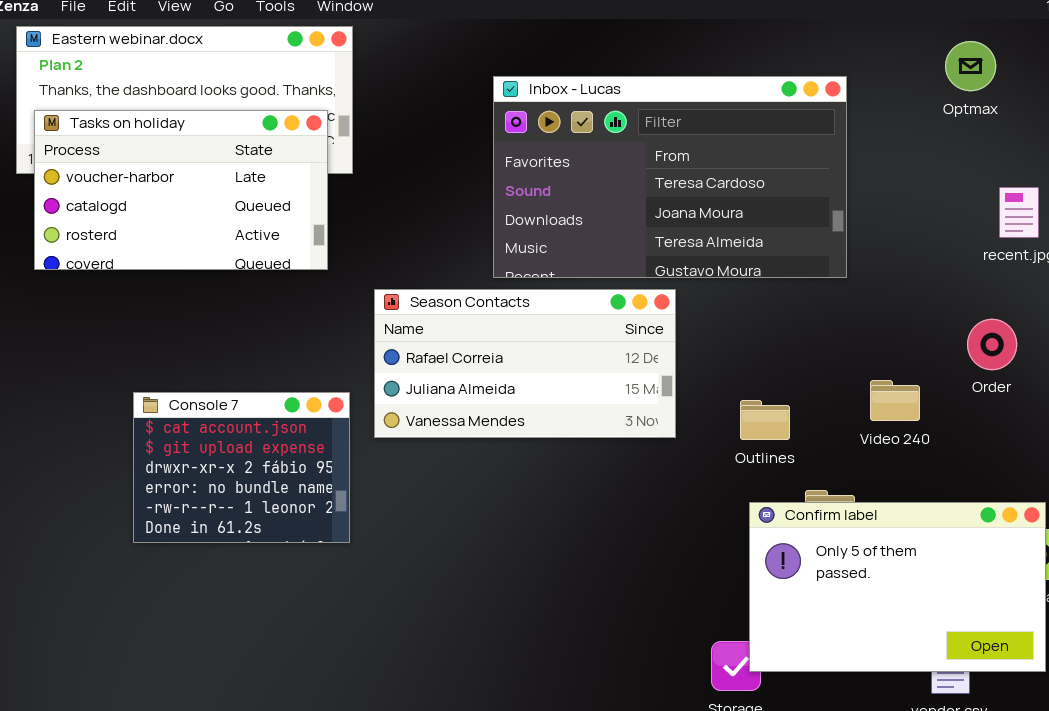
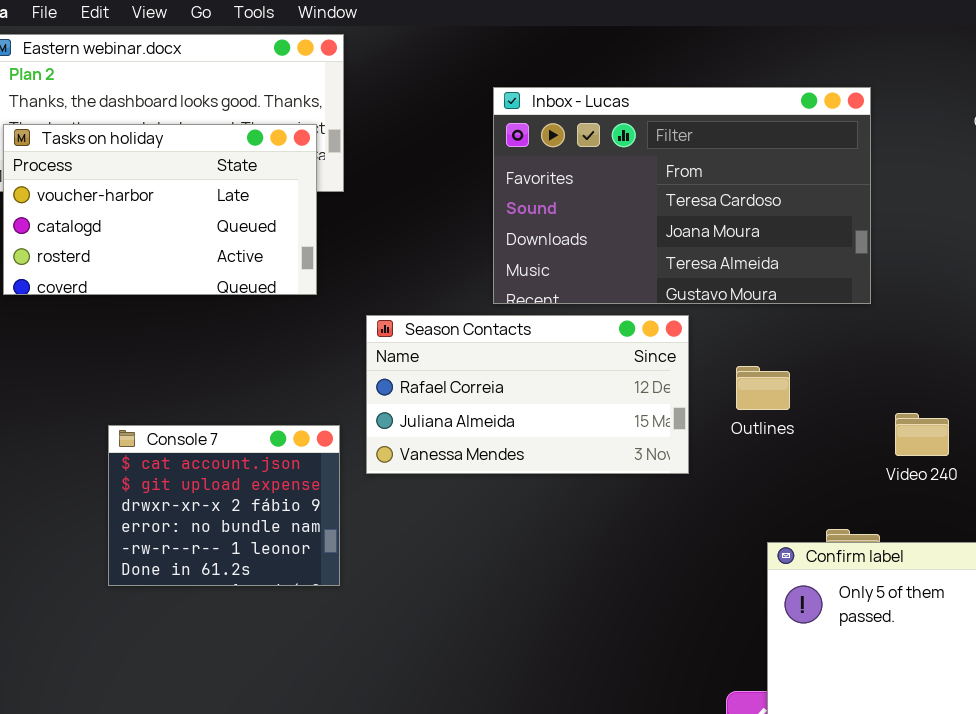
Outlines: [740,400,790,440] -> [736,366,790,410], moved

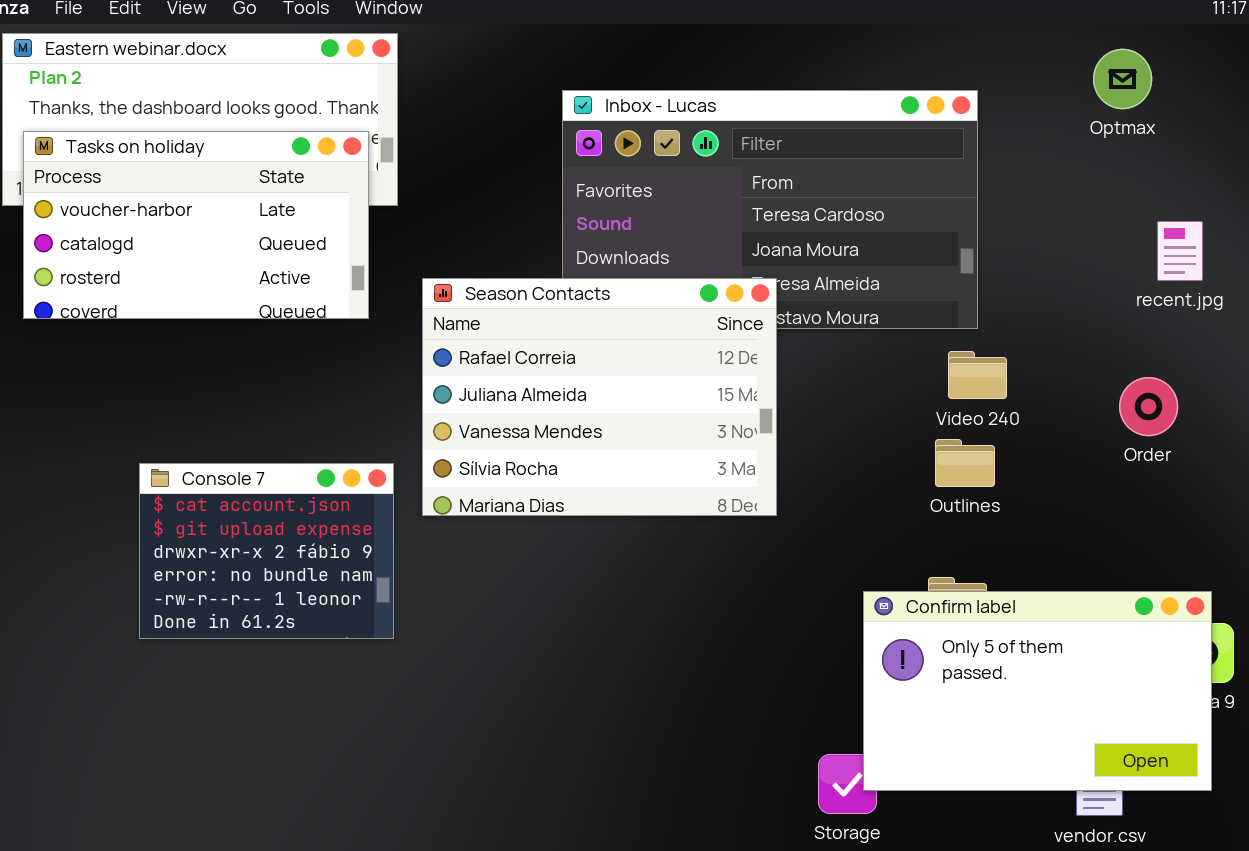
Season Contacts: [366,315,689,474] -> [422,278,777,516], resized
Outlines: [736,366,790,410] -> [935,439,995,487], moved
Video 240: [895,413,949,456] -> [948,351,1007,399], moved

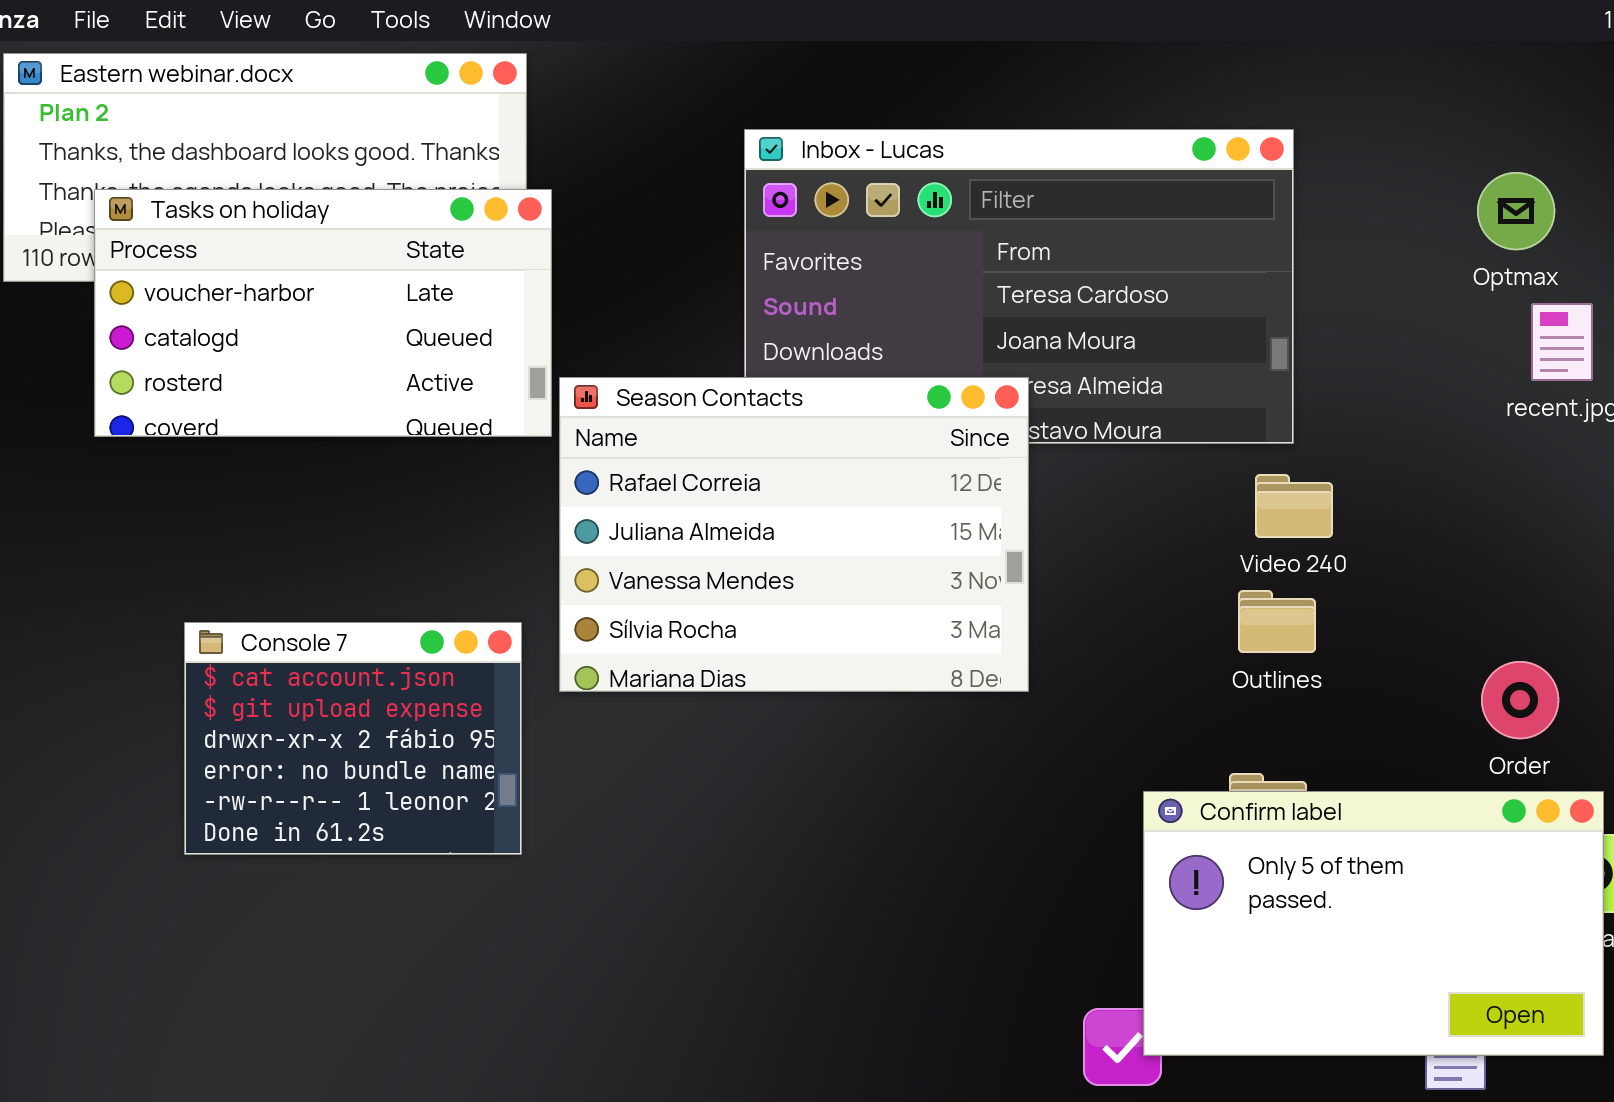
Optmax: [1093,49,1152,109] -> [1477,172,1555,250], moved
Tasks on holiday: [23,131,369,319] -> [94,189,552,437], moved
Order: [1119,377,1178,436] -> [1481,661,1559,739], moved

